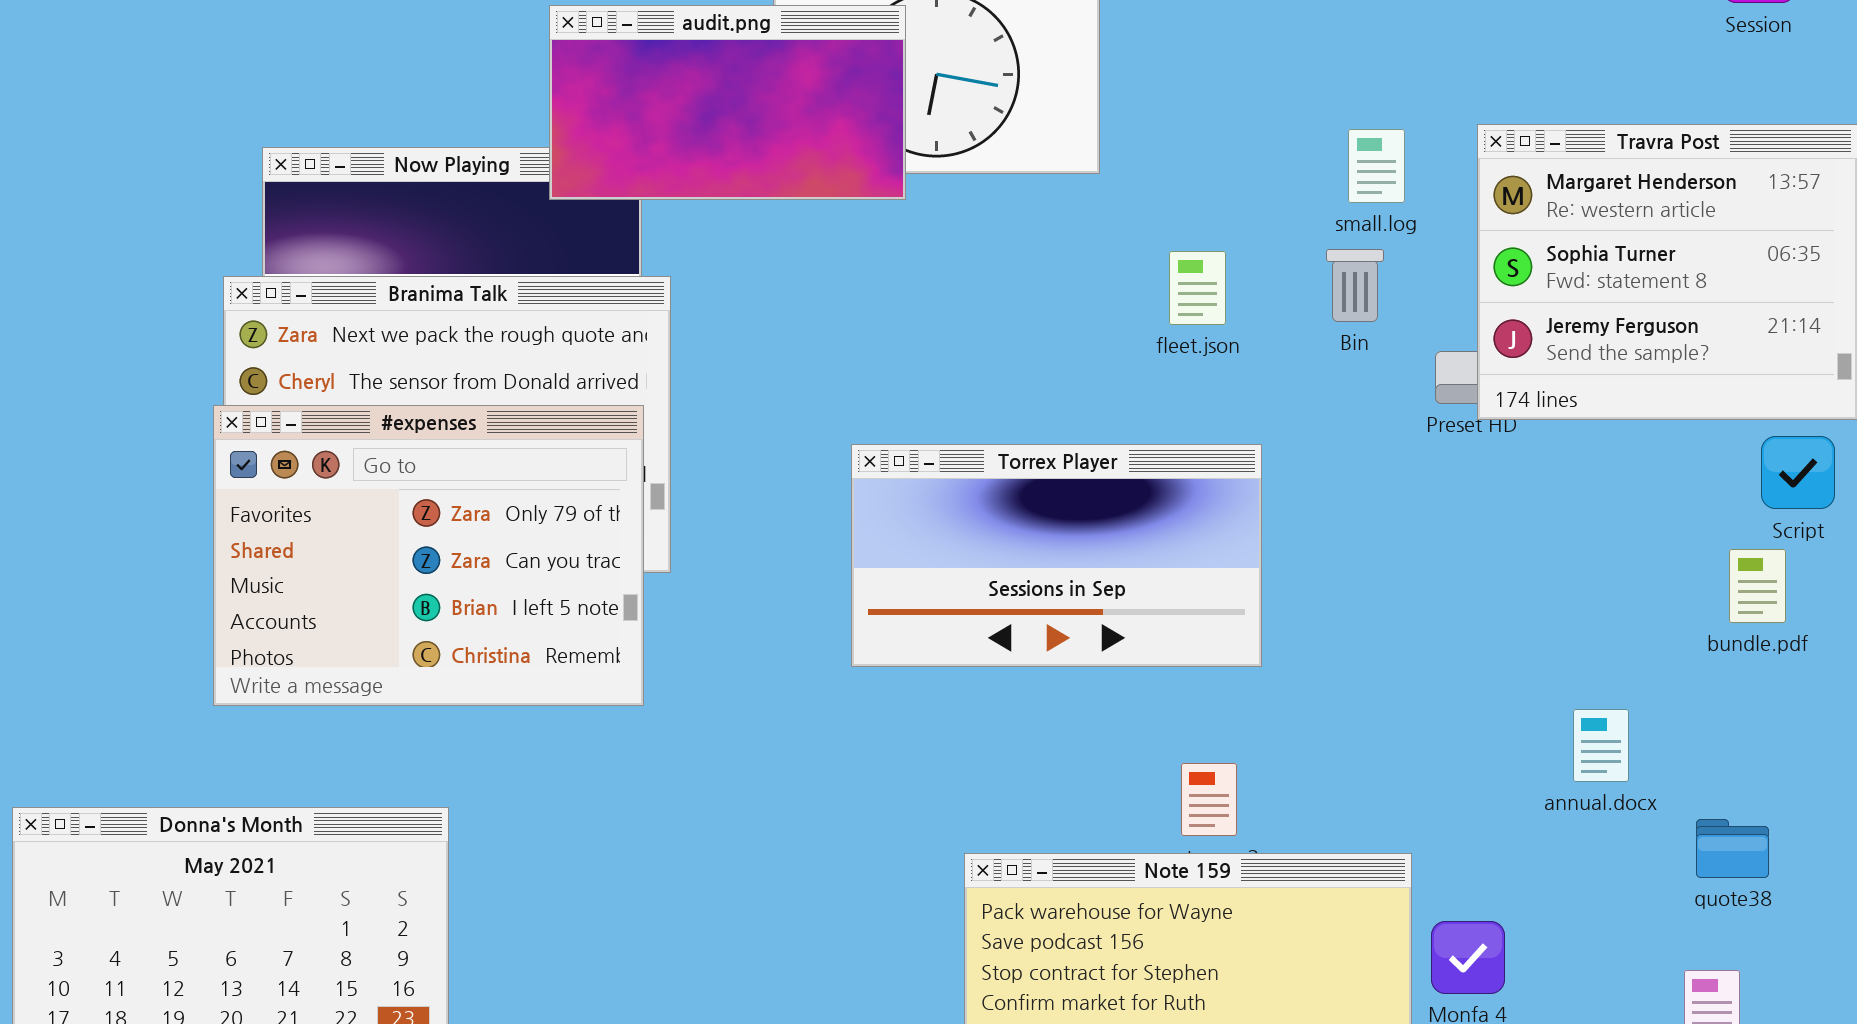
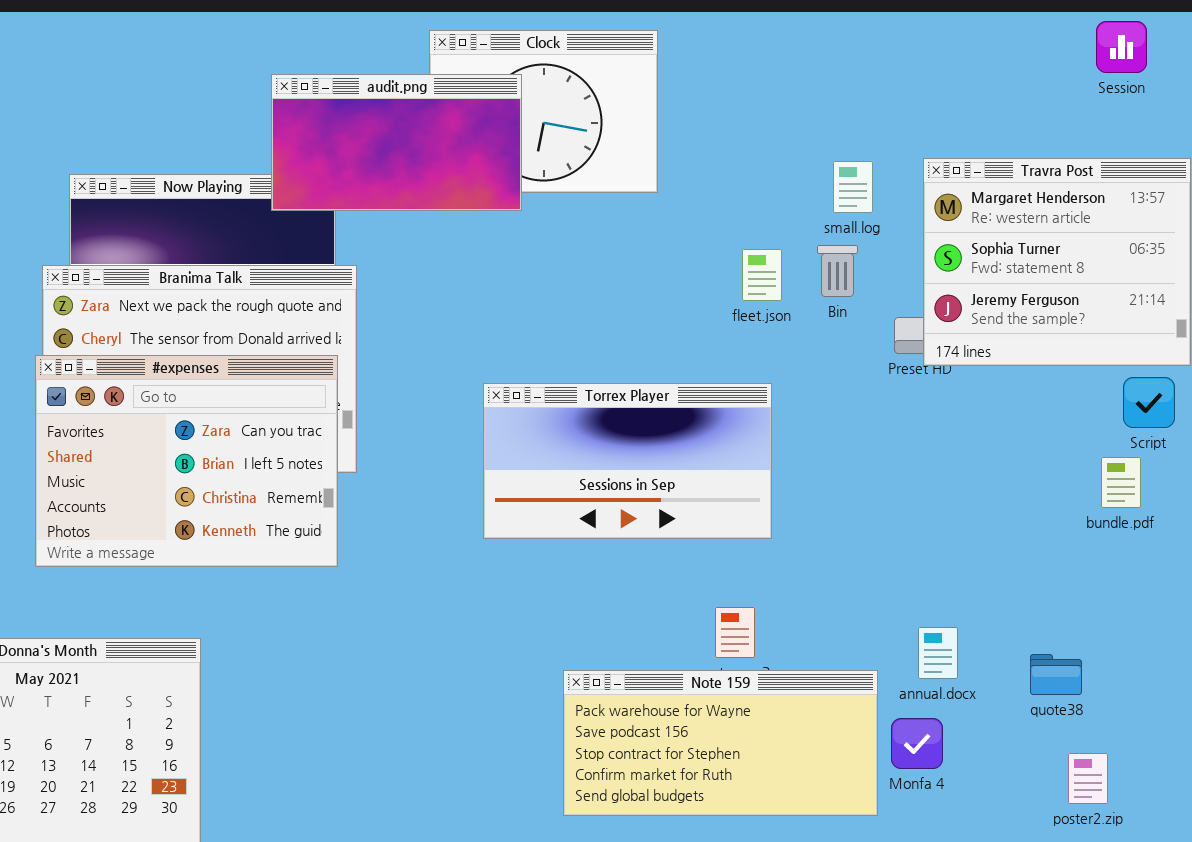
fleet.json: [1169,251,1226,325] -> [742,249,782,301], moved
#expenses: [213,405,644,706] -> [35,355,338,567], scrolled down 1 row
annual.docx: [1573,709,1629,782] -> [918,627,958,679], moved
quote38: [1696,819,1769,878] -> [1030,654,1082,695], moved

